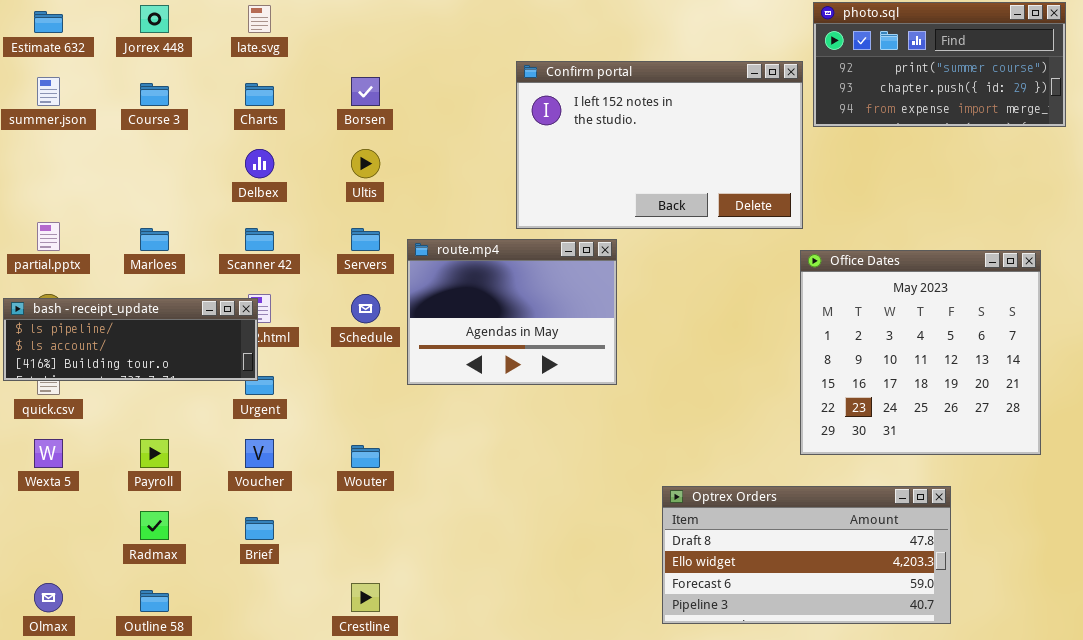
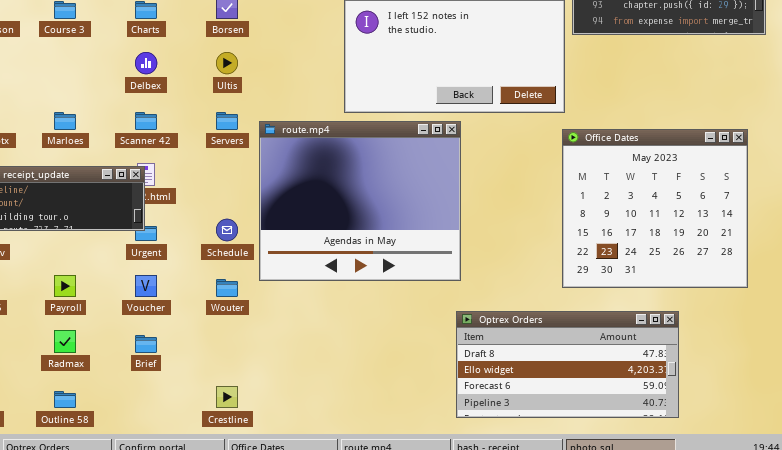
route.mp4: [407,239,617,385] -> [259,121,461,281], resized
Schedule: [351,294,380,323] -> [216,219,238,241], moved

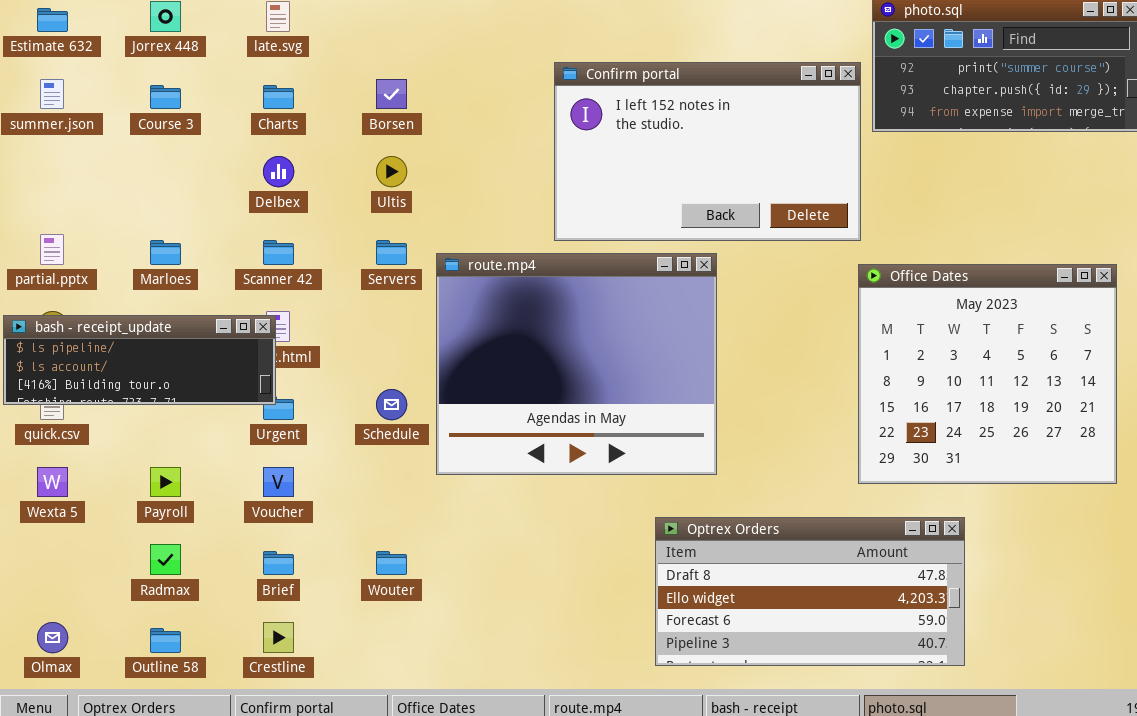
Wouter: [216,279,238,297] -> [376,551,407,575], moved
Optrex Orders: [456,311,679,418] -> [655,517,965,666], moved
Crestline: [216,386,238,408] -> [263,622,294,653], moved

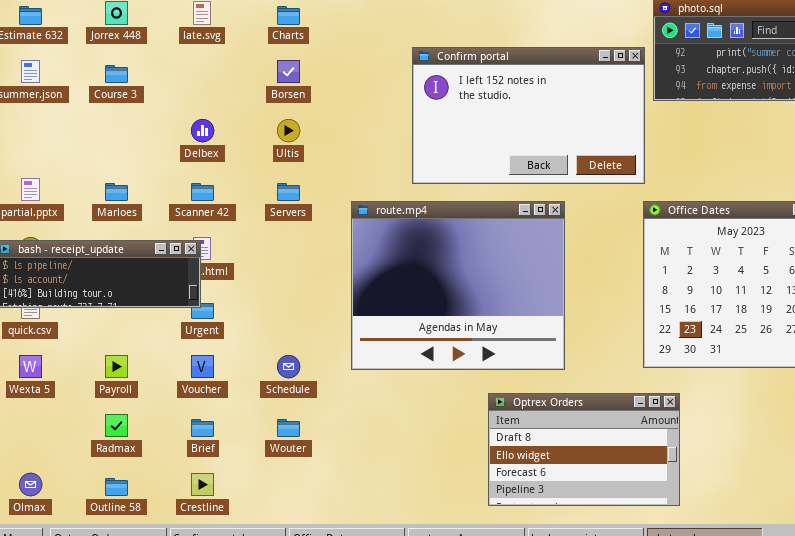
Charts: [263,85,294,109] -> [277,6,300,25], moved
route.mp4: [436,253,717,475] -> [351,201,565,370], moved
Schedule: [376,389,407,420] -> [277,355,300,378], moved
Optrex Orders: [655,517,965,666] -> [488,393,680,506], resized

